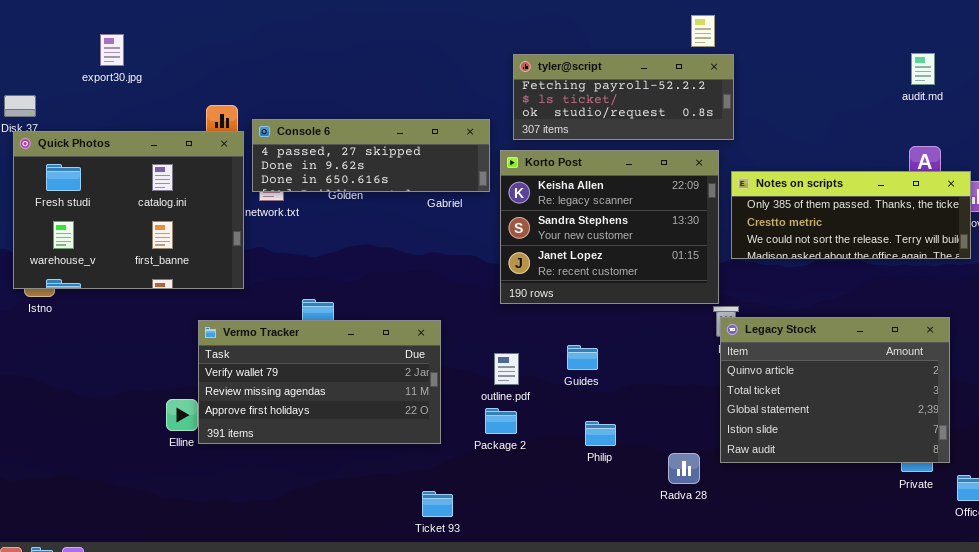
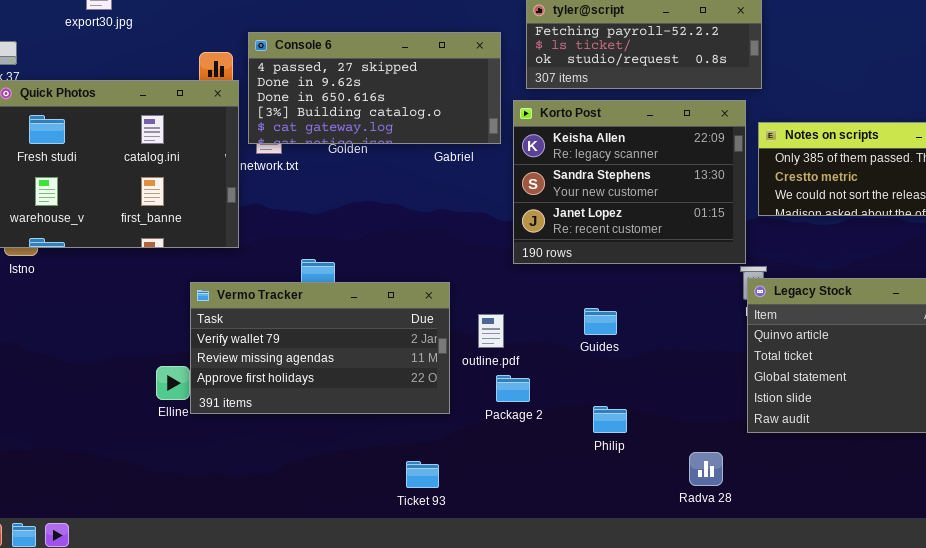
Console 6: [252,119,490,192] -> [248,32,501,144], resized
outline.pdf: [494,353,519,385] -> [478,314,504,348], moved
Philip: [585,421,616,446] -> [593,406,627,433], moved
Radva 28: [668,453,700,484] -> [689,452,723,486], moved
Ticket 93: [422,491,453,517] -> [406,461,439,488], moved

